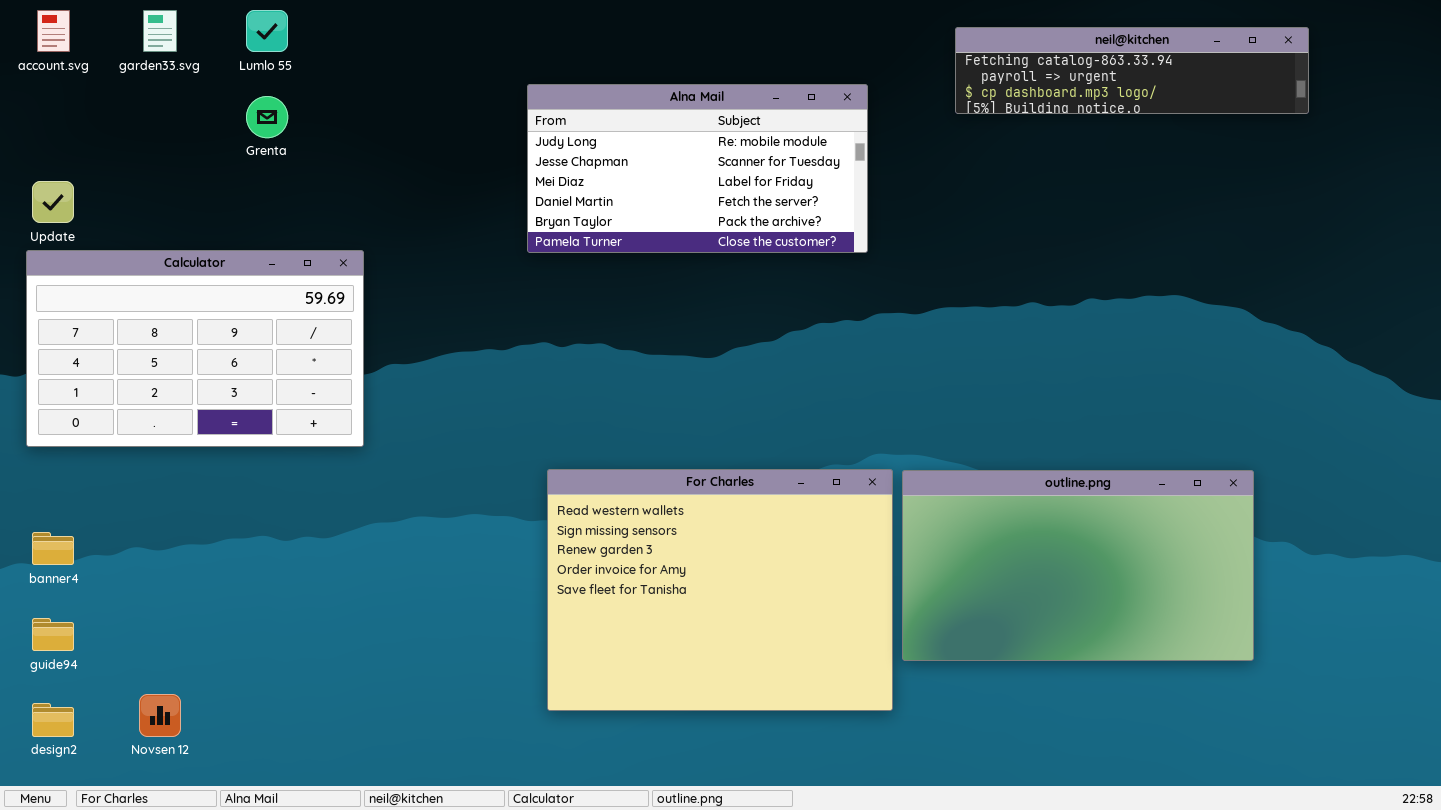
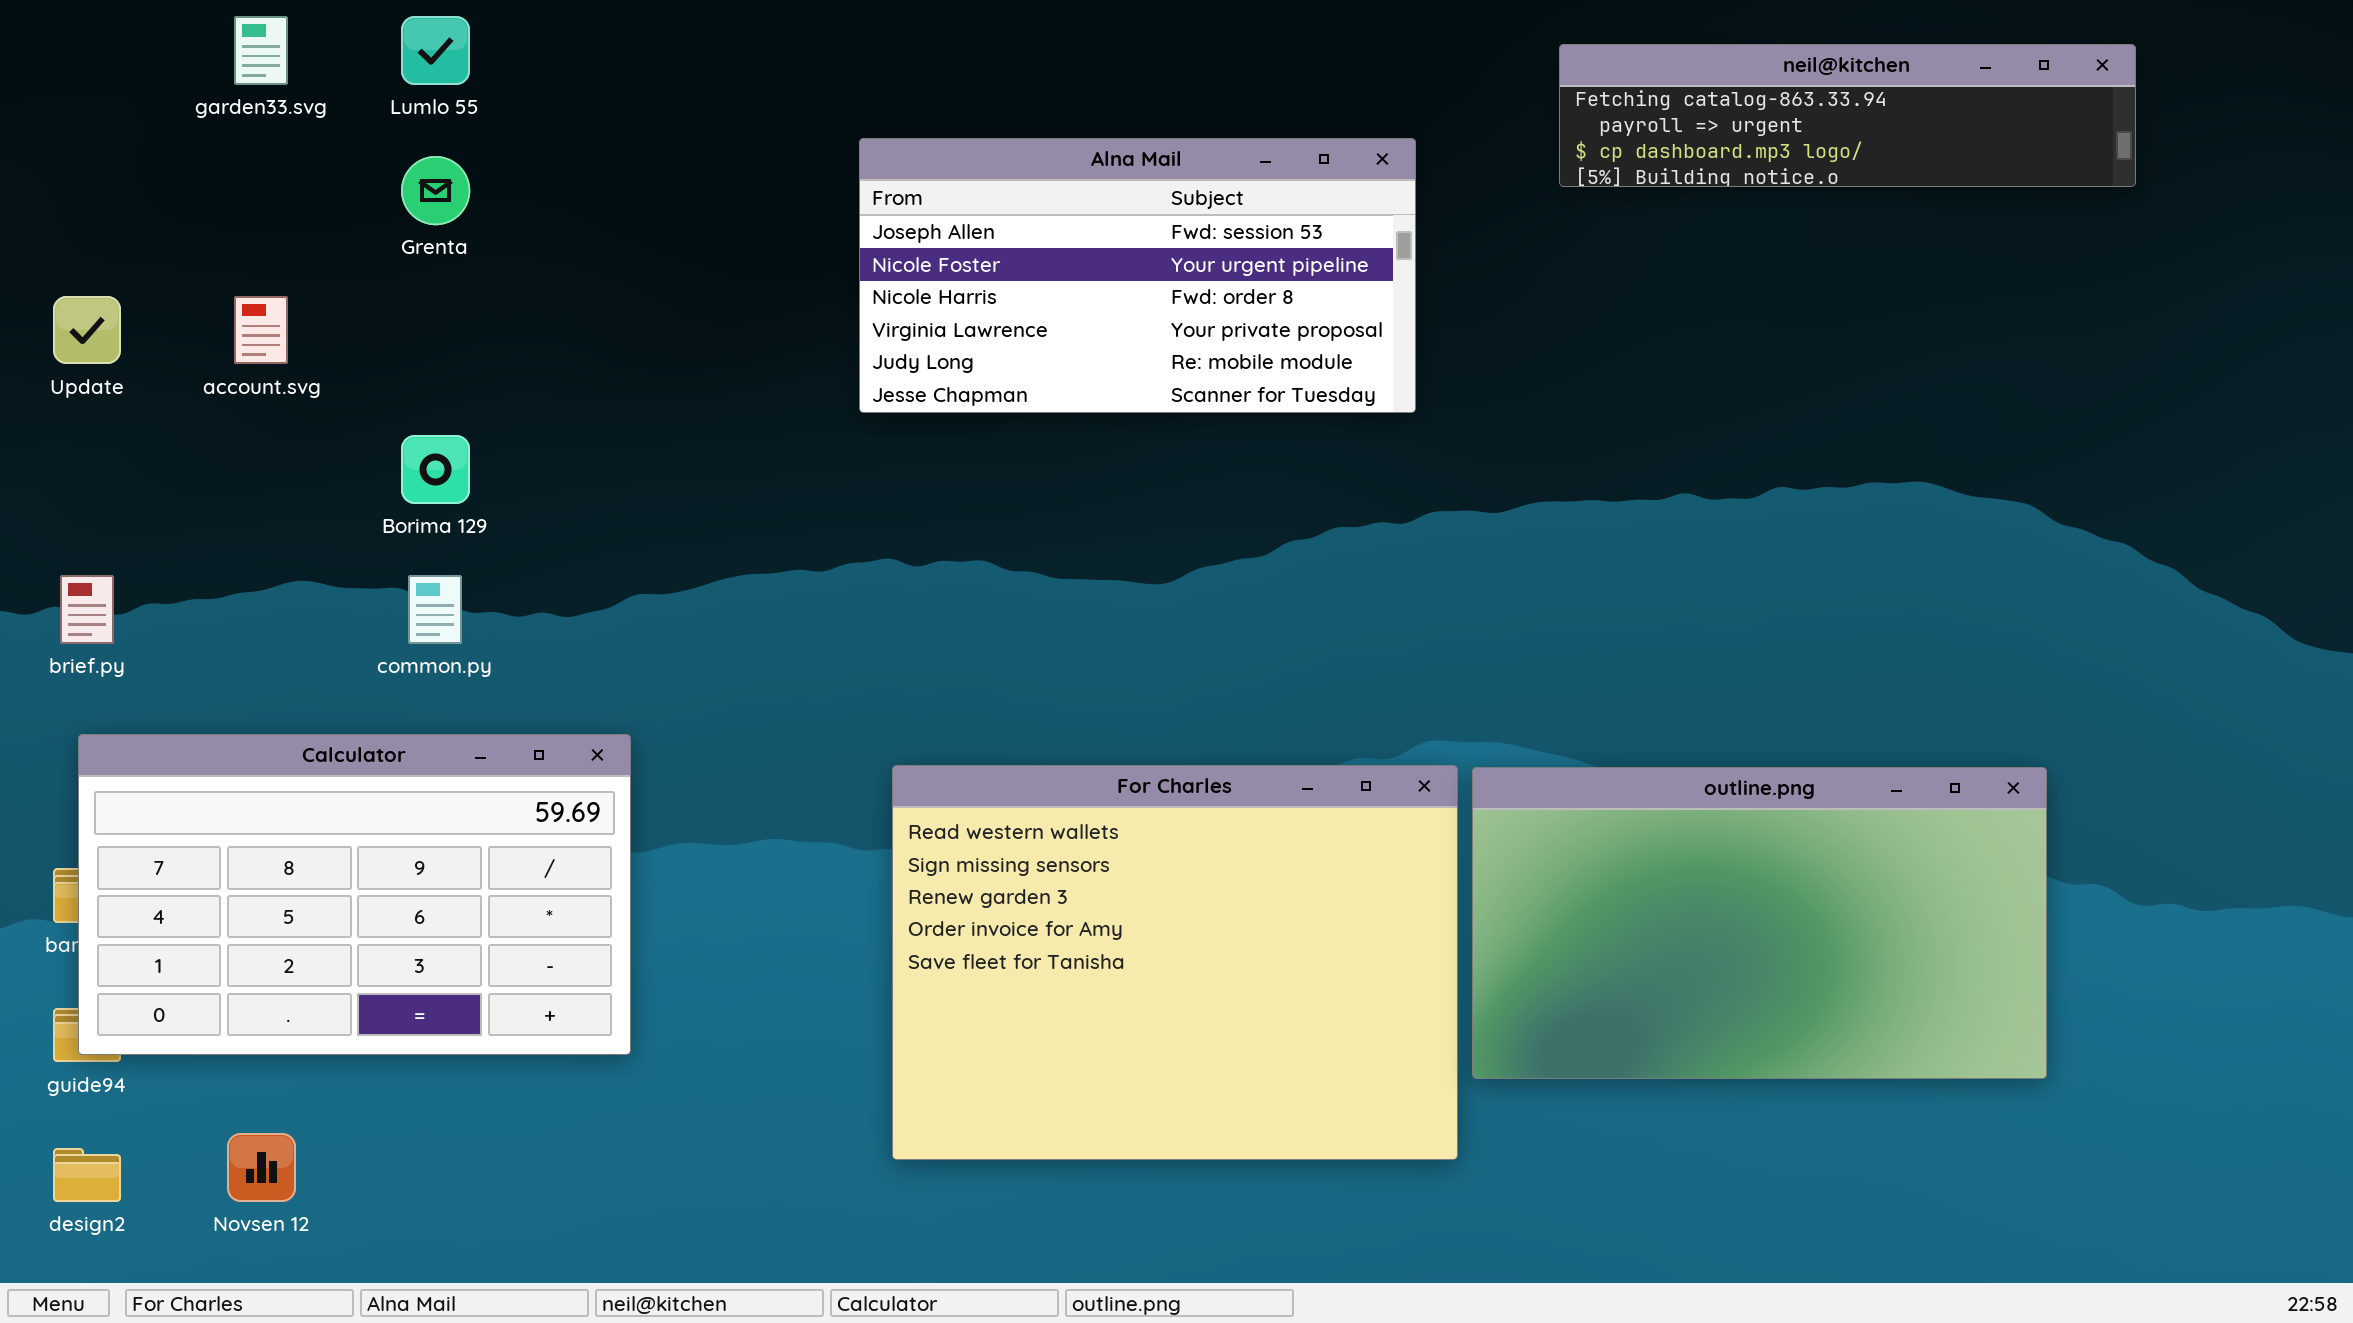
account.svg: [37,10,70,52] -> [234,296,288,364], moved
Alna Mail: [527,84,868,253] -> [859,138,1416,413], scrolled up 4 rows
Calculator: [26,250,364,447] -> [78,734,631,1055], moved

